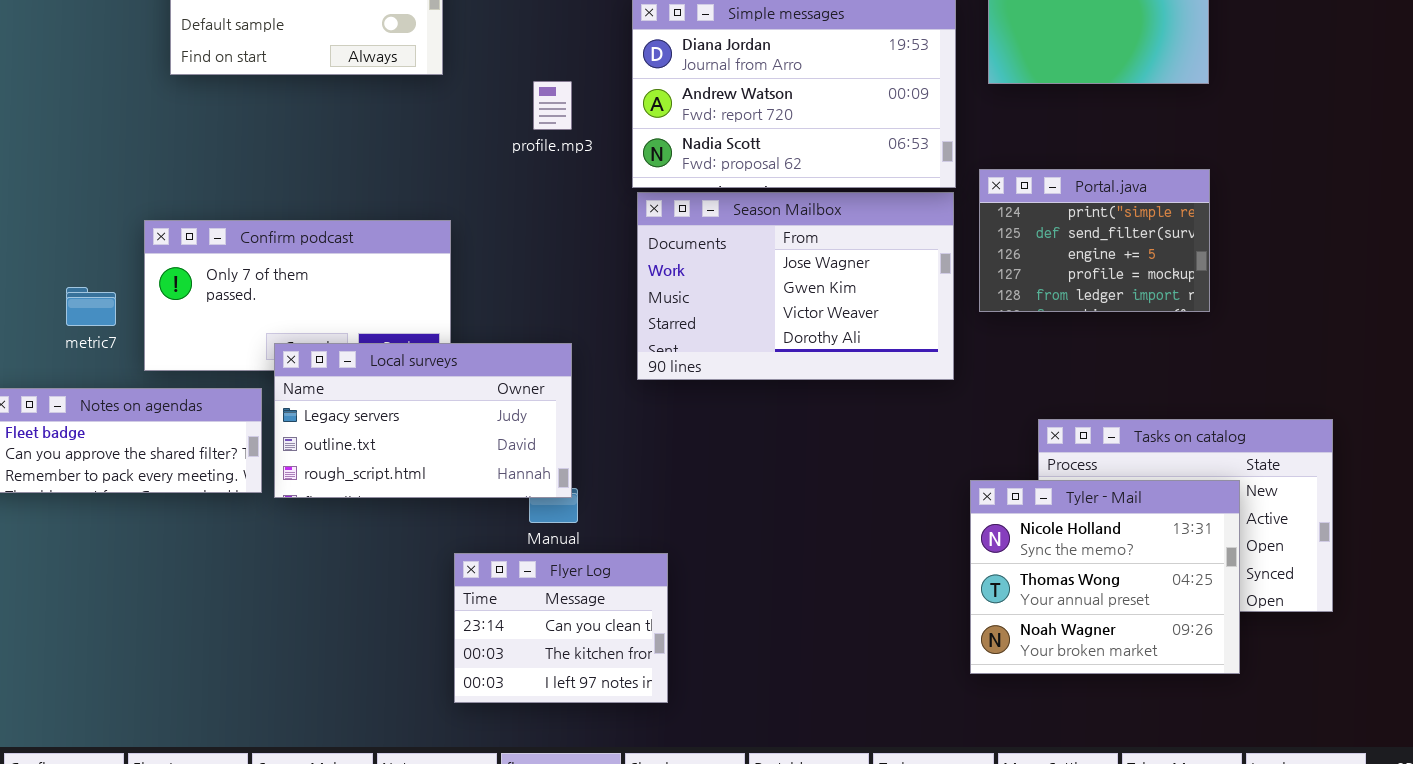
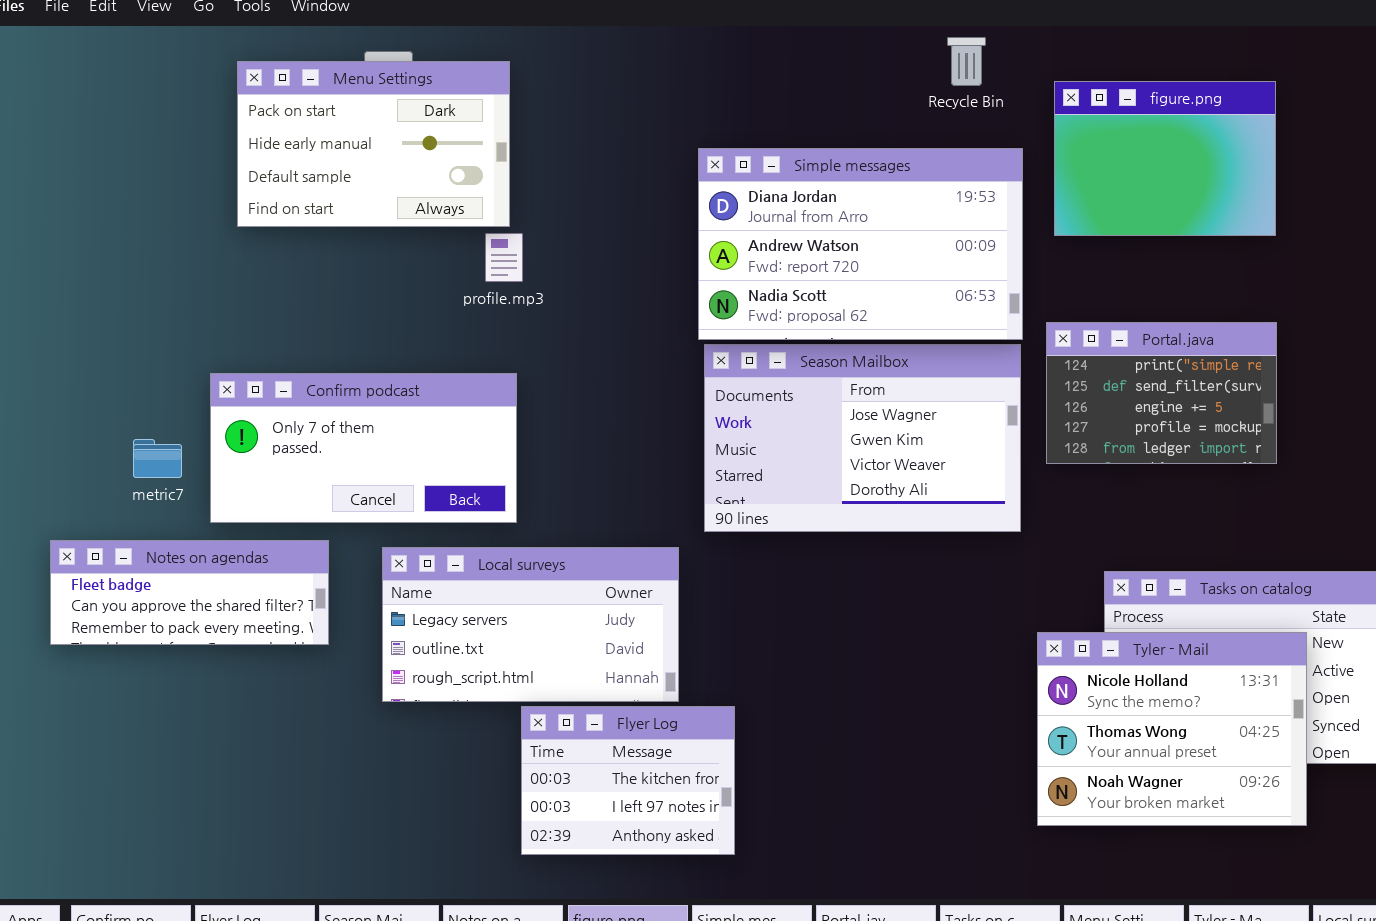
profile.mp3: [533,81,572,130] -> [485,233,523,282], moved
Local surveys: [274,343,572,498] -> [382,547,679,702], moved
Flyer Log: [454,553,668,703] -> [521,706,735,855], scrolled down 1 row

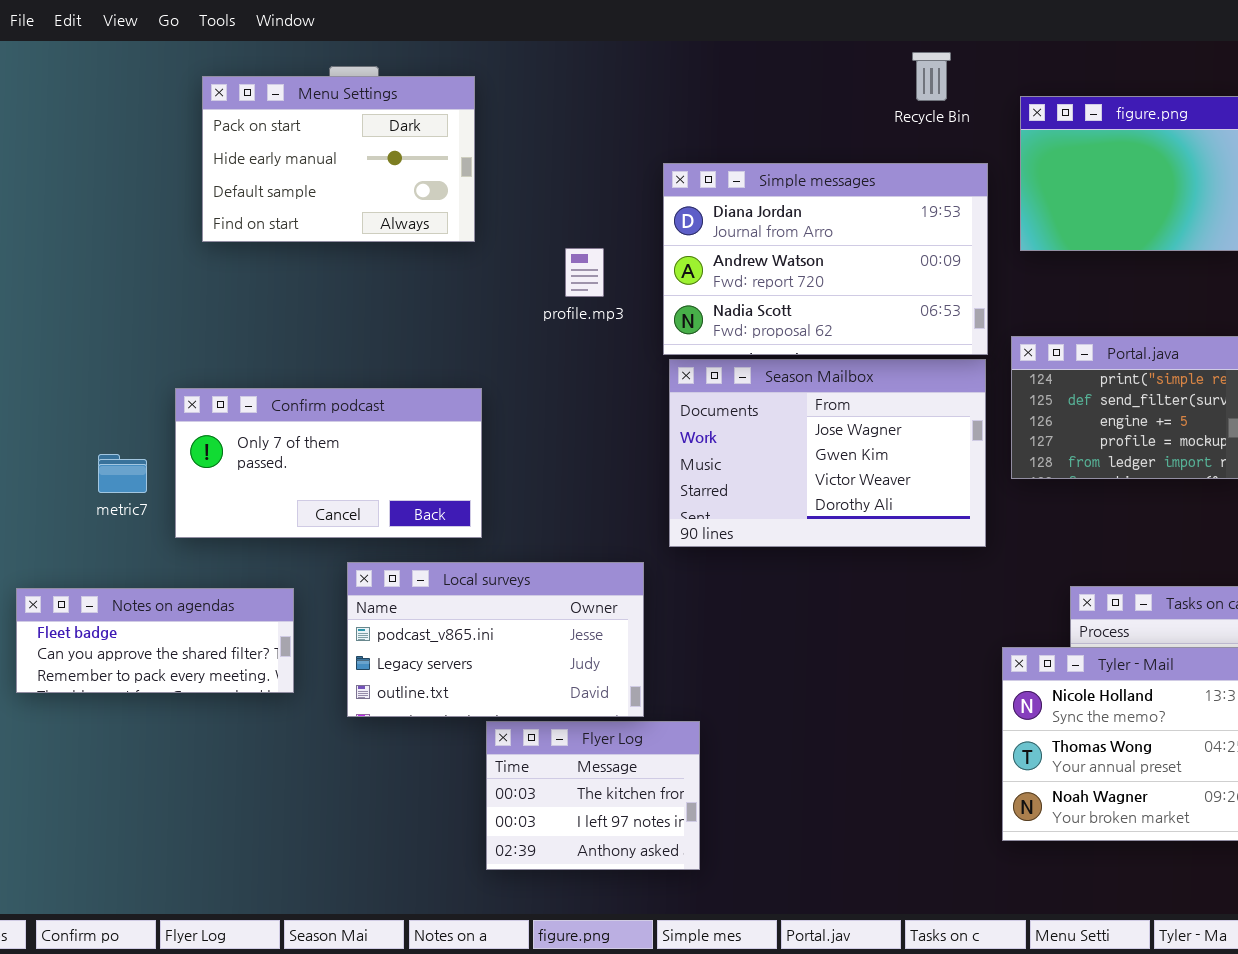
profile.mp3: [485,233,523,282] -> [565,248,604,297], moved
Notes on agendas: [50,540,329,645] -> [16,588,294,693], moved
Local surveys: [382,547,679,702] -> [347,562,644,717], scrolled up 1 row

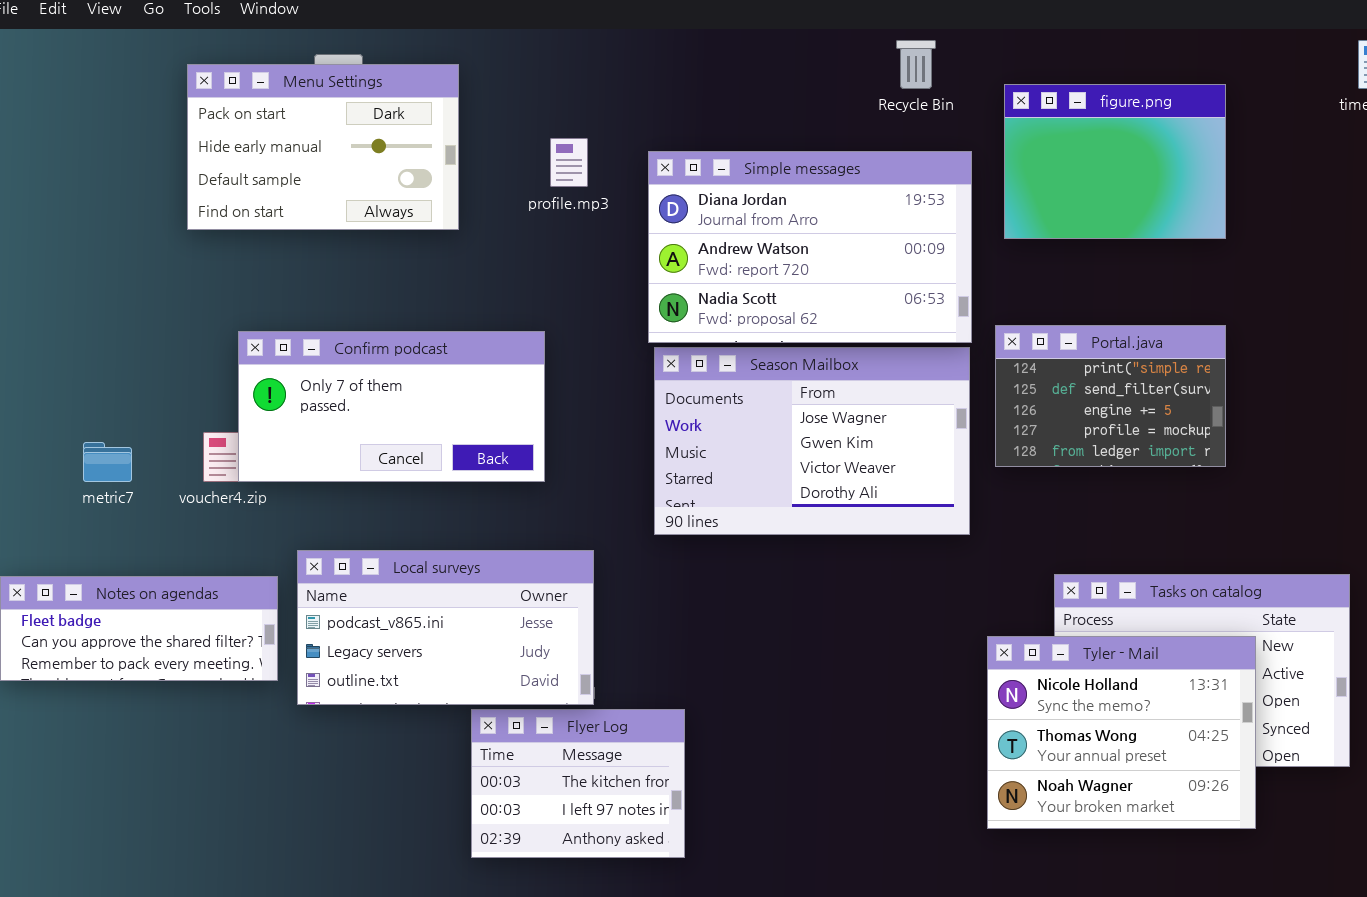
profile.mp3: [565,248,604,297] -> [550,138,588,187], moved
Confirm podcast: [175,388,482,538] -> [238,331,545,482], moved
Local surveys: [347,562,644,717] -> [297,550,594,705], moved

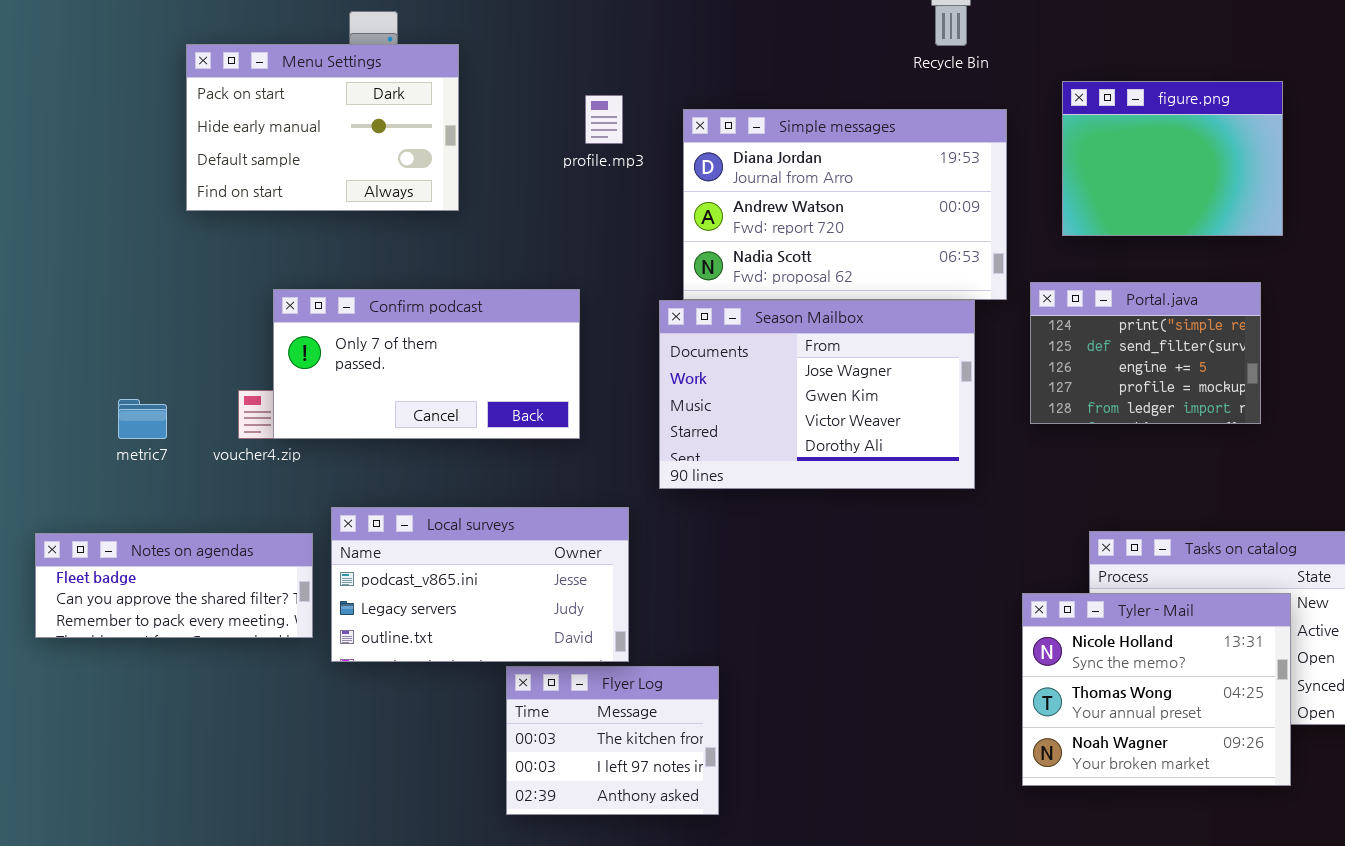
Menu Settings: [187,64,459,230] -> [186,44,459,211], moved
figure.png: [1004,84,1226,239] -> [1062,81,1283,236], moved
Season Mailbox: [654,347,970,535] -> [659,300,975,489], moved

